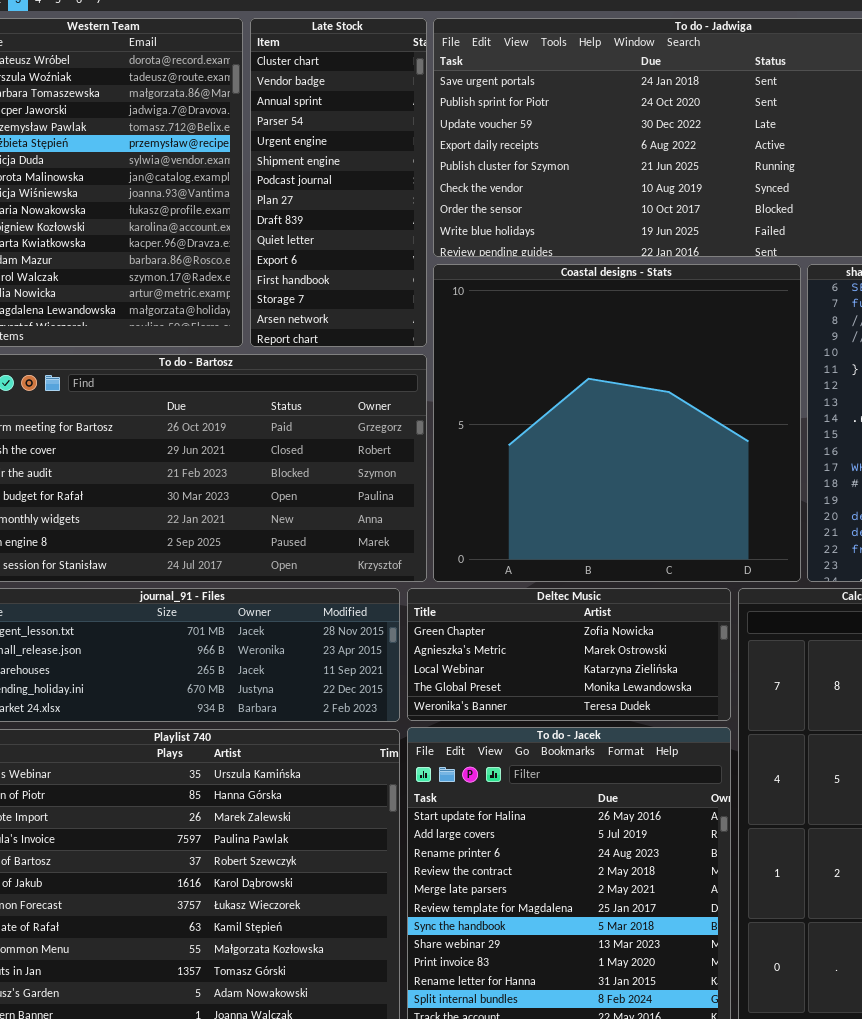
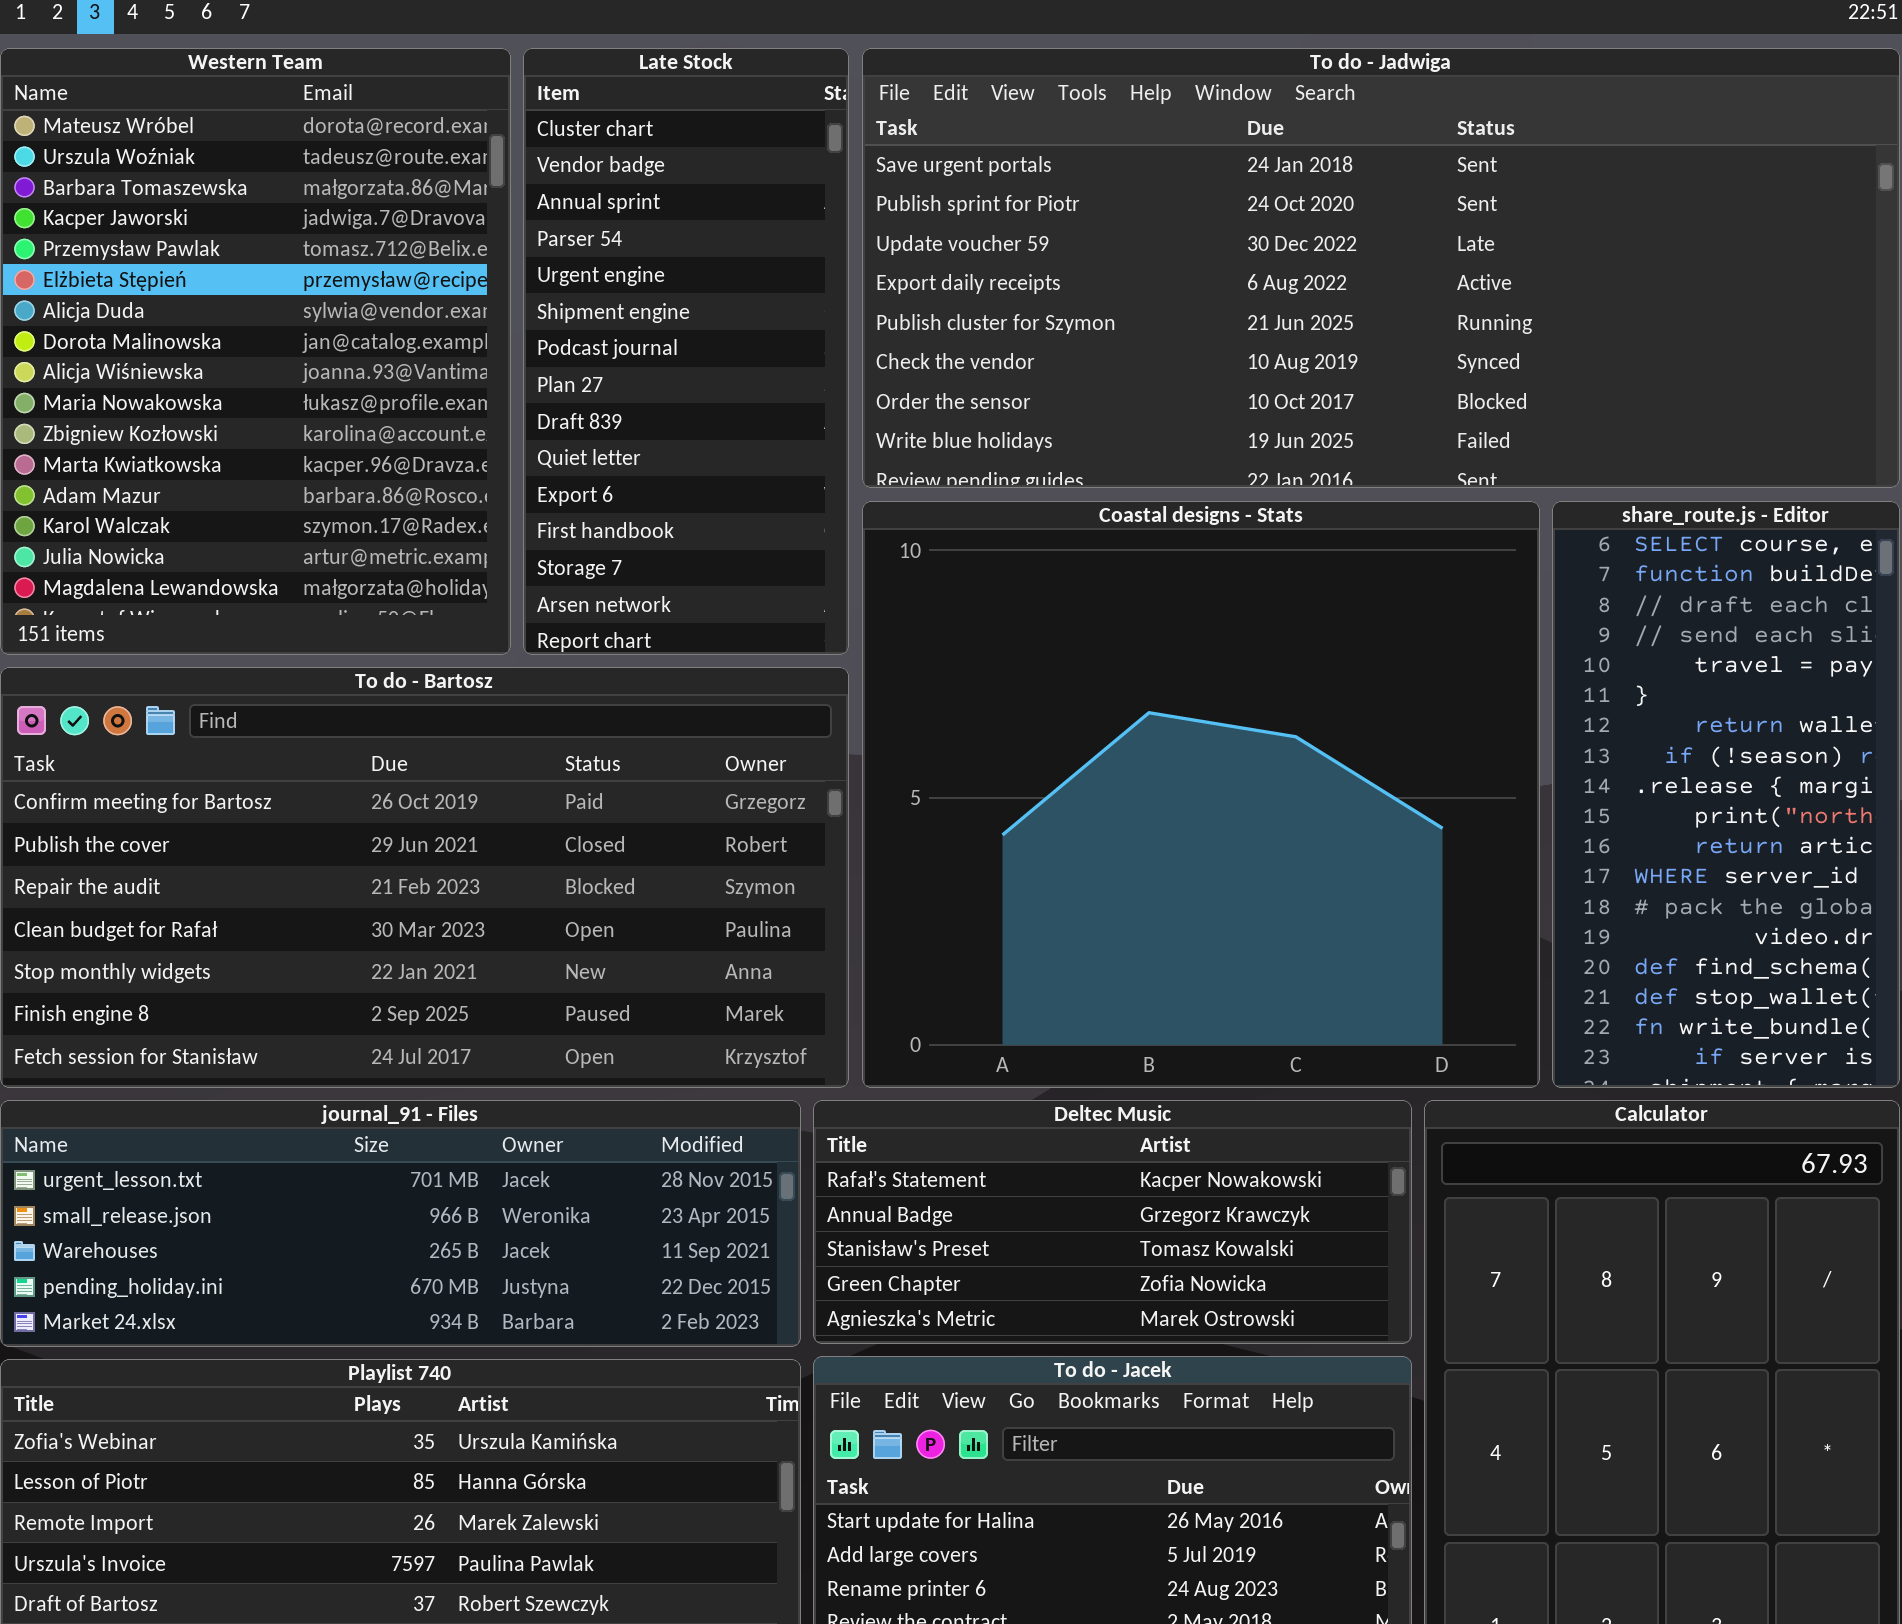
Deltec Music: [407,588,731,721] -> [813,1100,1412,1344], scrolled up 3 rows

